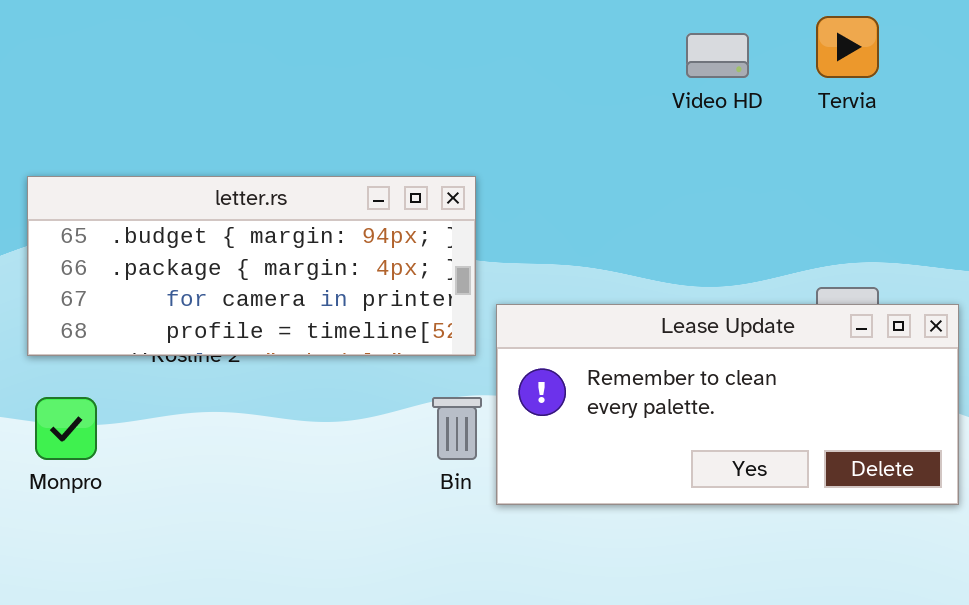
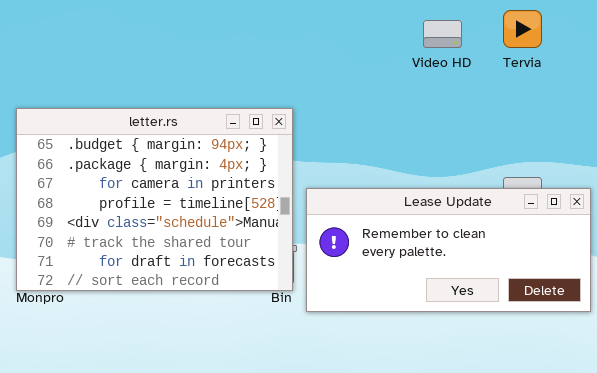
letter.rs: [27,176,476,356] -> [16,108,293,291], resized

